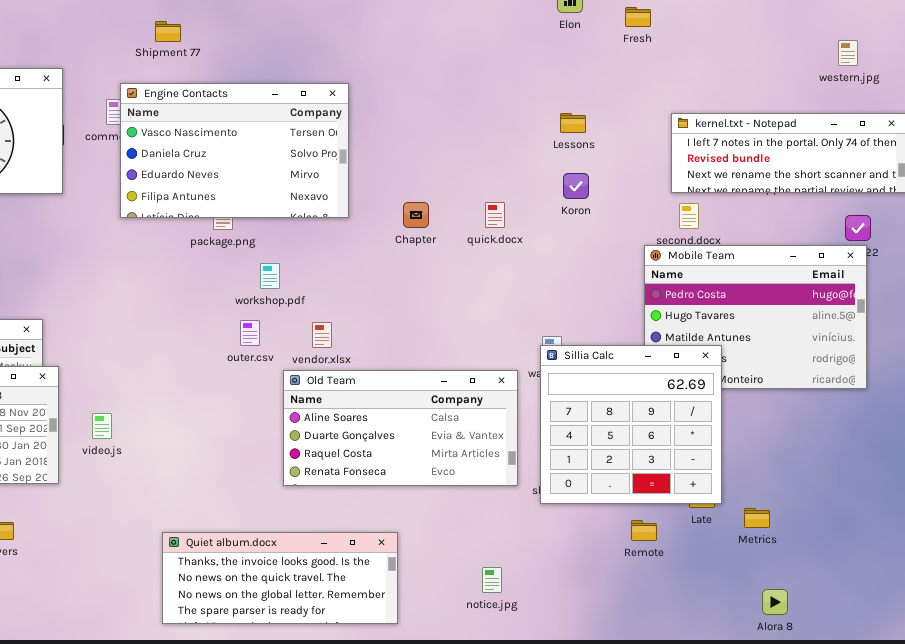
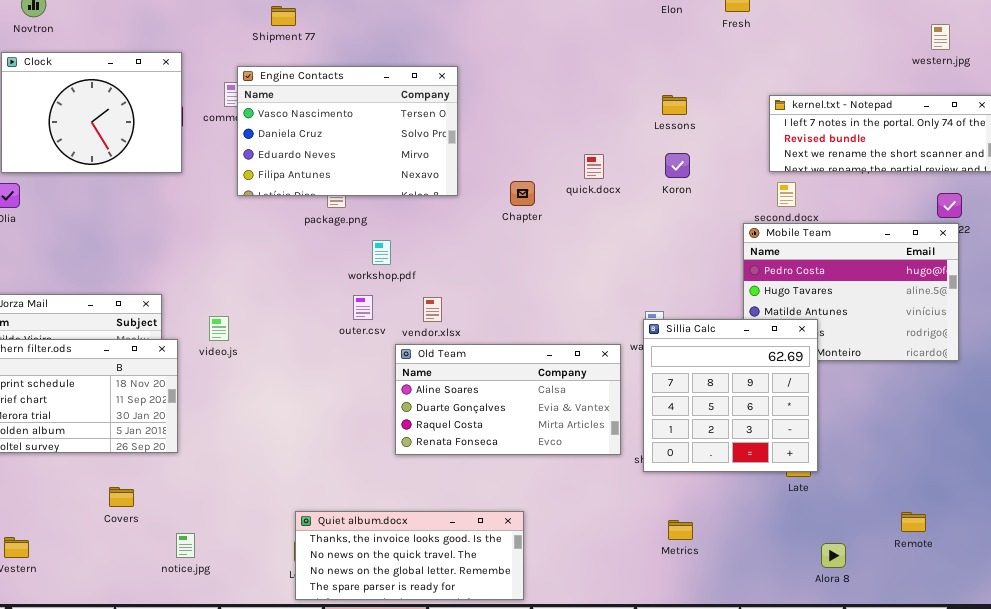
quick.docx: [485,202,505,228] -> [584,154,604,179], moved
video.js: [92,413,112,439] -> [209,316,229,341], moved
Metrics: [744,508,770,528] -> [668,520,693,540], moved
Remote: [631,520,657,541] -> [901,512,926,532], moved
Quiet album.docx: [162,532,398,624] -> [295,511,524,600], moved
notice.jpg: [482,567,502,593] -> [176,533,195,558], moved
Alora 8: [762,589,788,615] -> [821,543,846,568], moved

